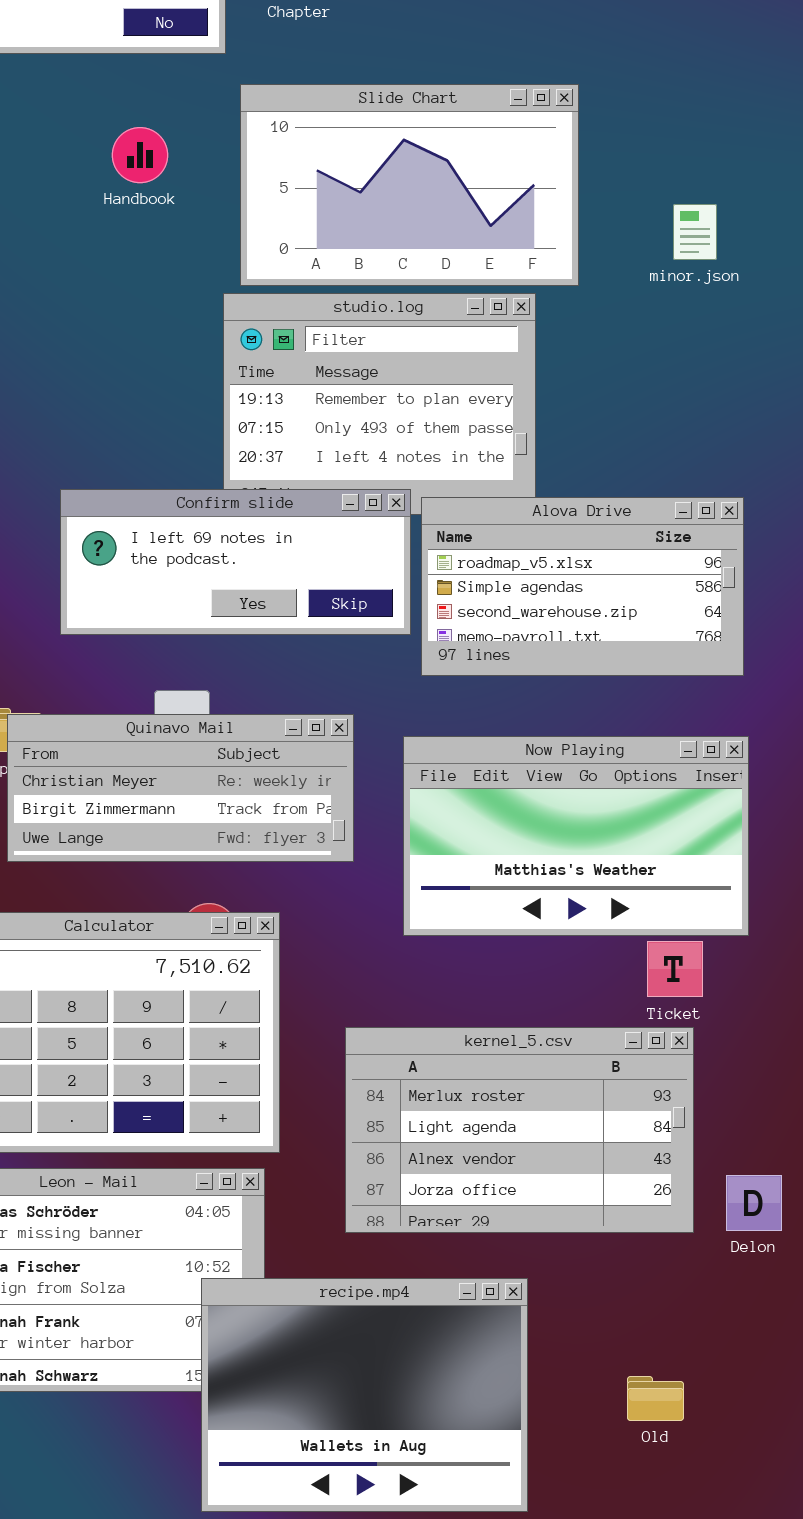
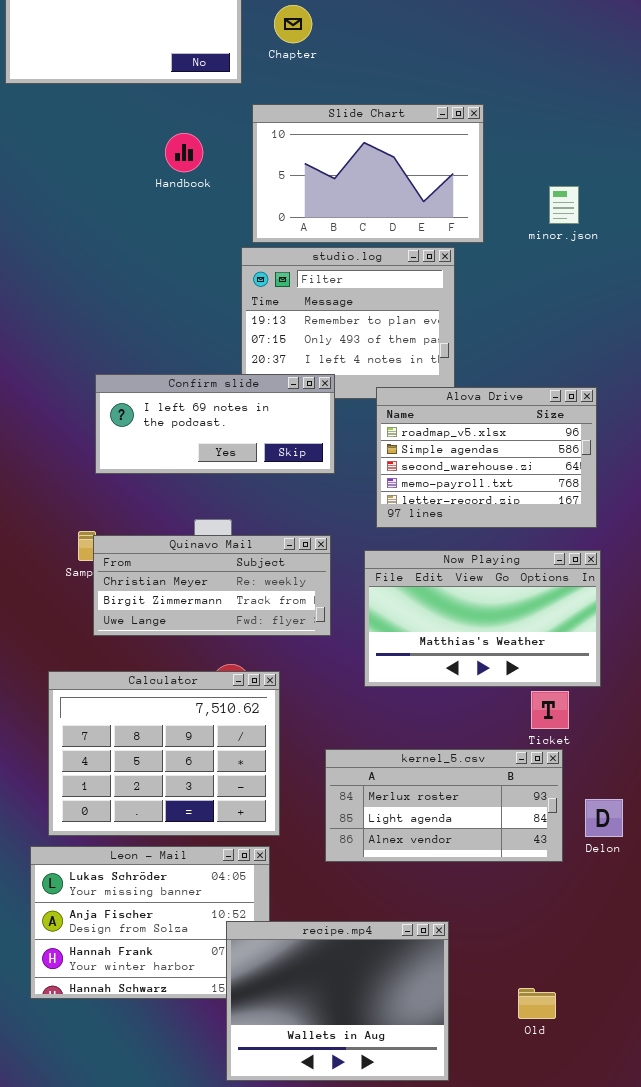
Confirm slide: [60,489,411,635] -> [95,374,335,474], moved
Alova Drive: [421,497,744,676] -> [376,387,597,528], resized
kernel_5.csv: [345,1027,694,1233] -> [325,749,563,862], resized
Delon: [726,1175,782,1231] -> [585,799,623,837], moved

